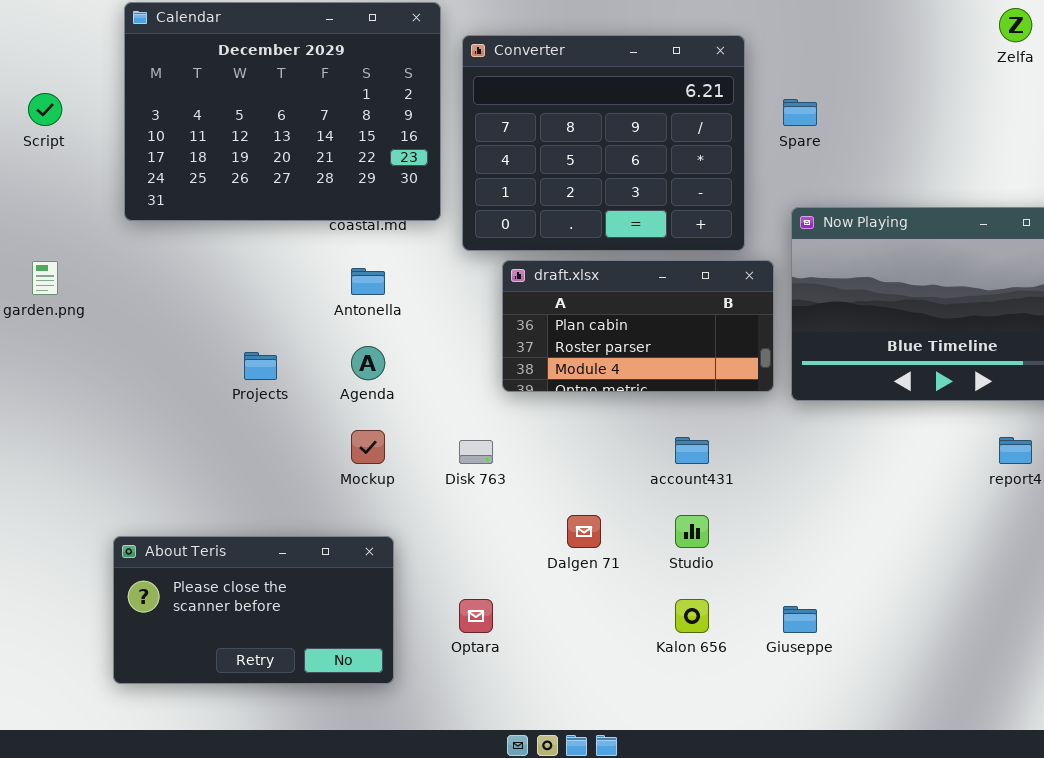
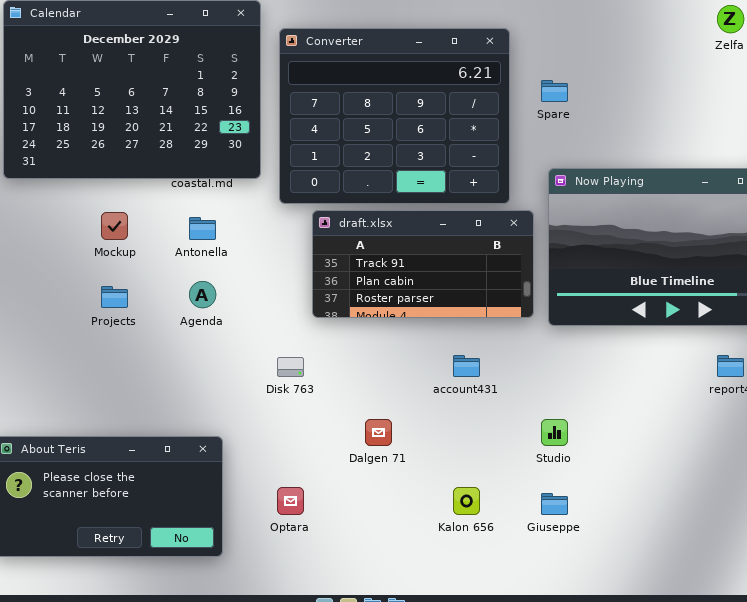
draft.xlsx: [502,260,774,392] -> [312,210,534,318], scrolled up 1 row
Mockup: [351,430,385,464] -> [101,212,128,240], moved
Studio: [675,515,709,548] -> [541,419,568,446], moved

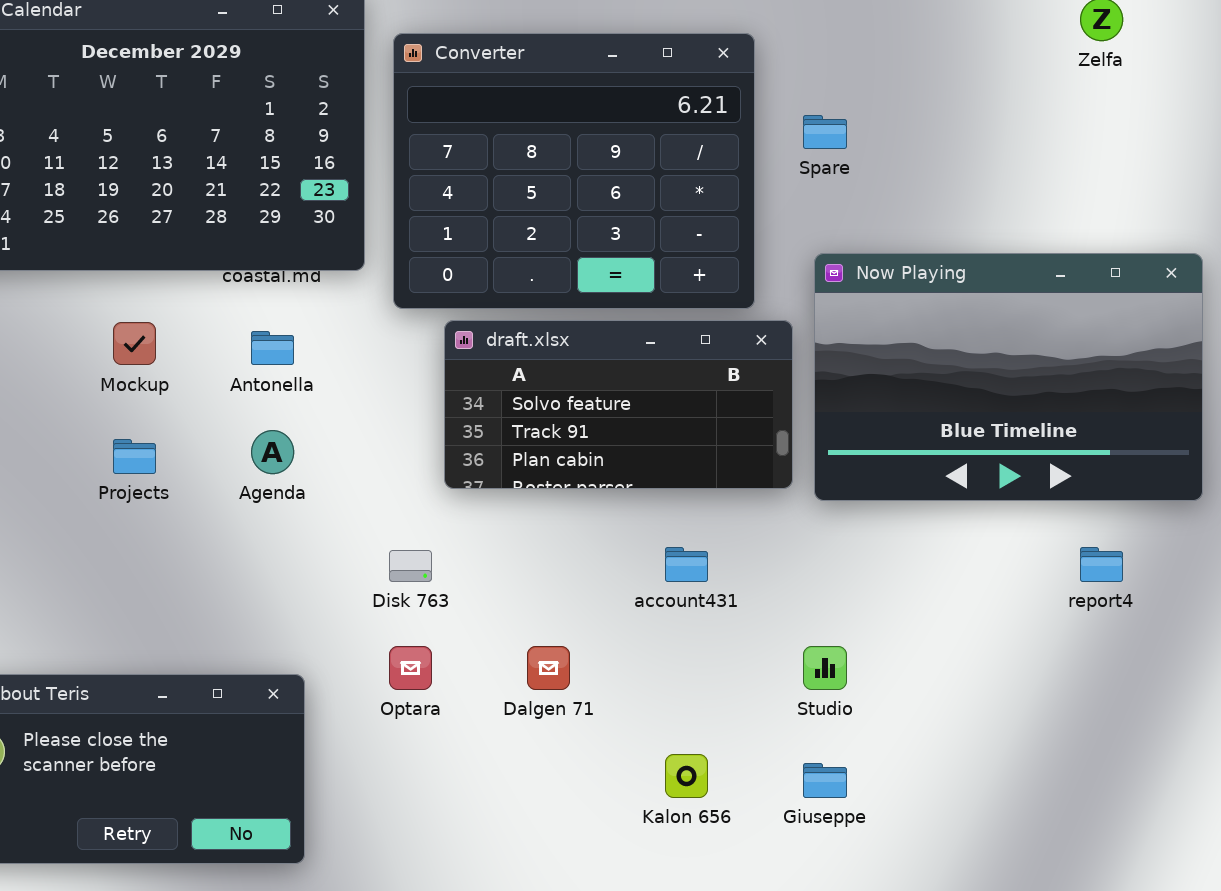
draft.xlsx: [312,210,534,318] -> [444,320,793,489], scrolled up 1 row
Optara: [277,487,304,515] -> [389,646,432,690], moved

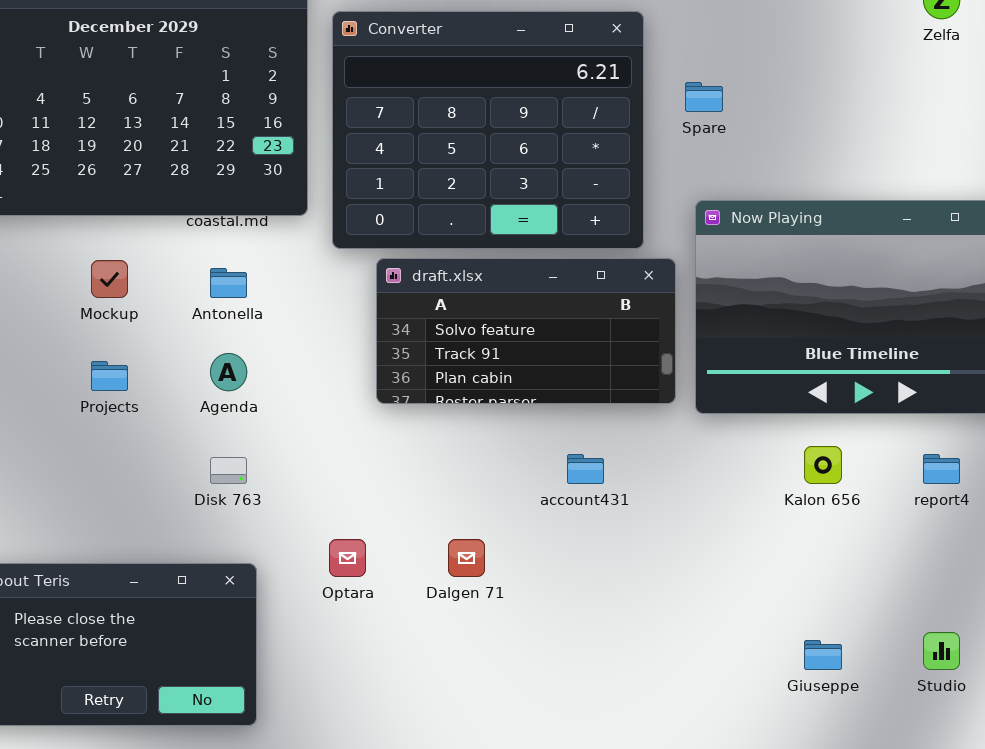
Disk 763: [389,550,432,582] -> [210,457,247,484], moved
Studio: [803,646,847,690] -> [923,632,960,670], moved
Kalon 656: [665,754,708,798] -> [804,446,842,484], moved
Giuseppe: [803,763,847,798] -> [804,640,842,670], moved

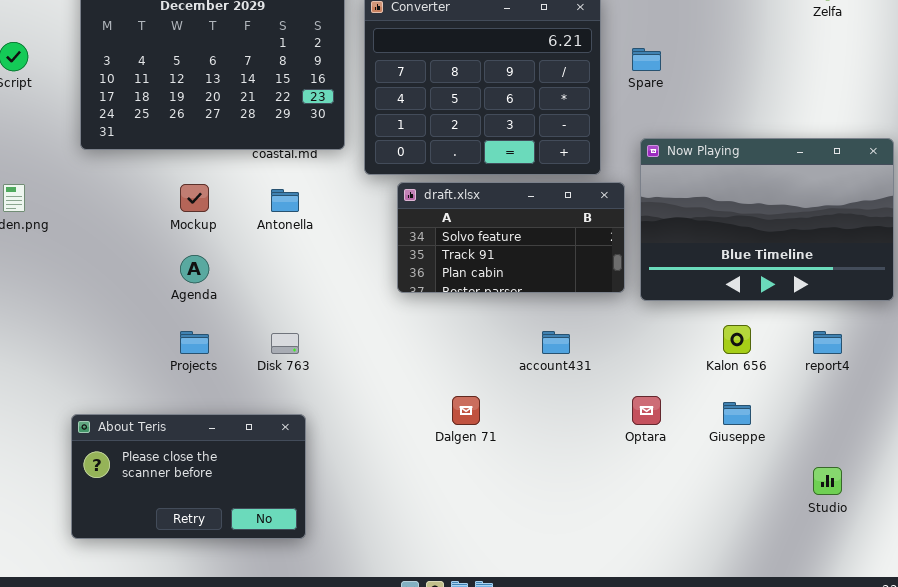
Agenda: [210,353,247,391] -> [180,255,209,283], moved
Projects: [91,361,128,391] -> [180,331,209,354], moved
Optara: [329,539,366,577] -> [632,396,661,425], moved
Giuseppe: [804,640,842,670] -> [723,402,751,425], moved

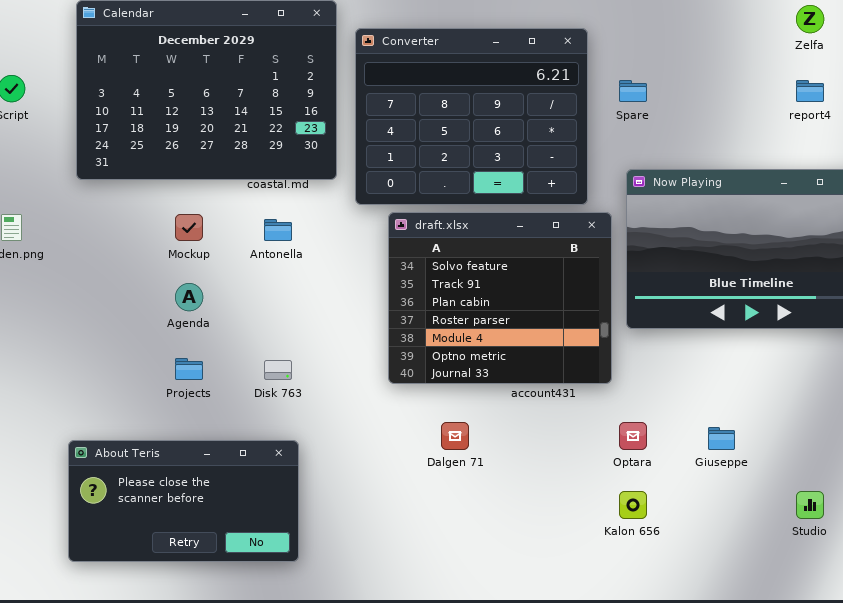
draft.xlsx: [397,182,625,293] -> [388,212,612,384], resized
Kalon 656: [723,325,751,354] -> [619,491,647,519], moved
report4: [813,331,842,354] -> [796,80,824,102], moved

